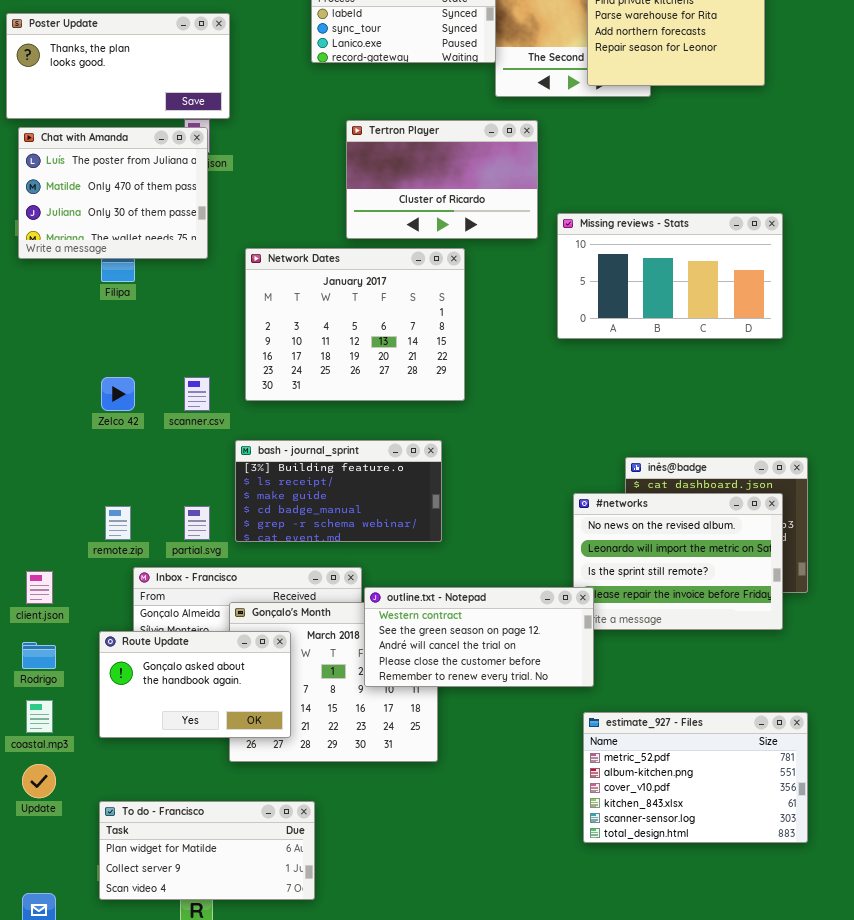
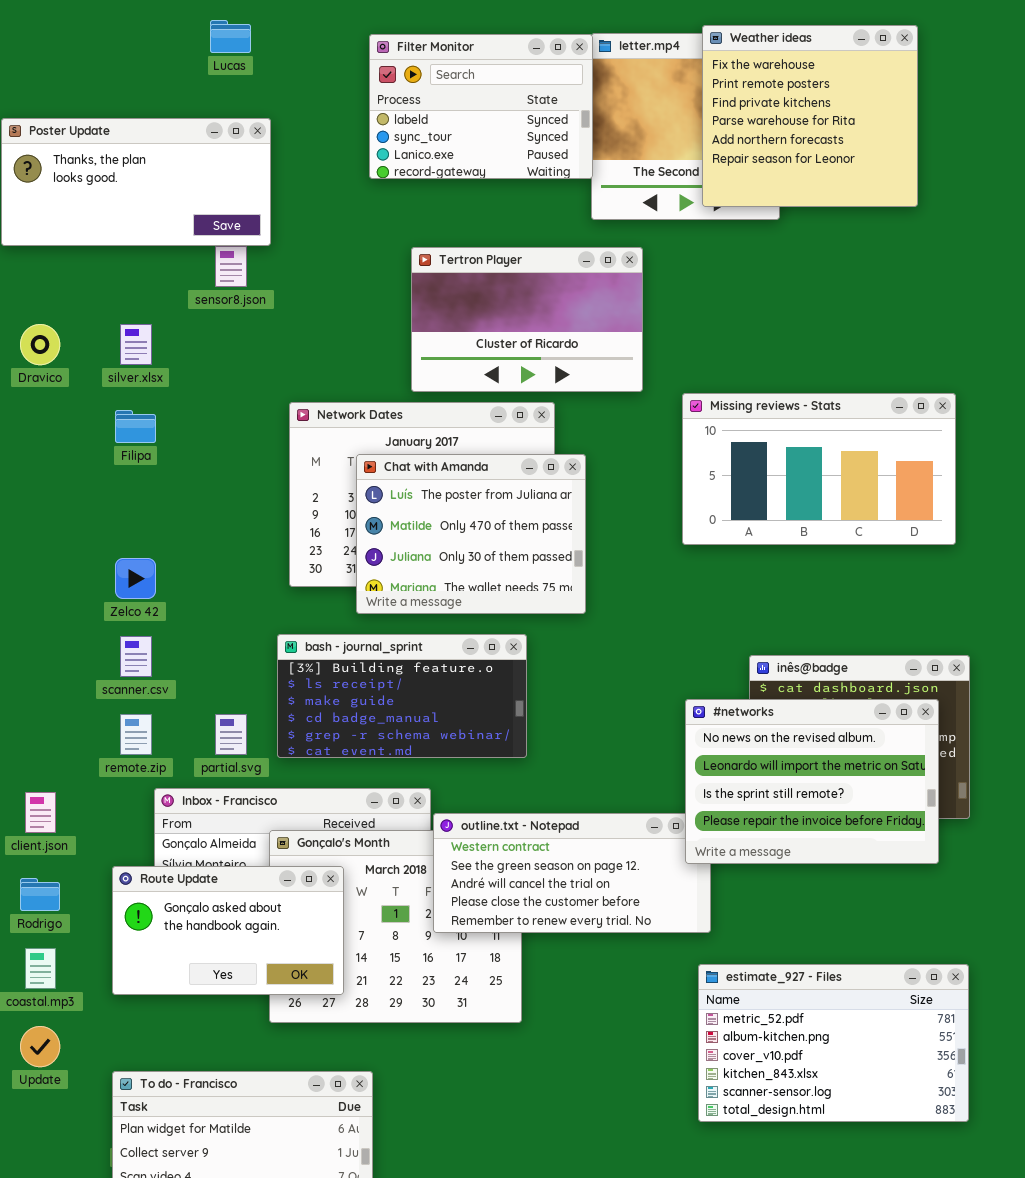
Chat with Amanda: [18,127,208,259] -> [356,454,586,614], moved
Missing reviews - Stats: [557,213,783,339] -> [682,393,956,545], moved
scanner.csv: [184,377,210,411] -> [120,636,152,677], moved
#networks: [573,493,783,630] -> [685,699,939,864], raised

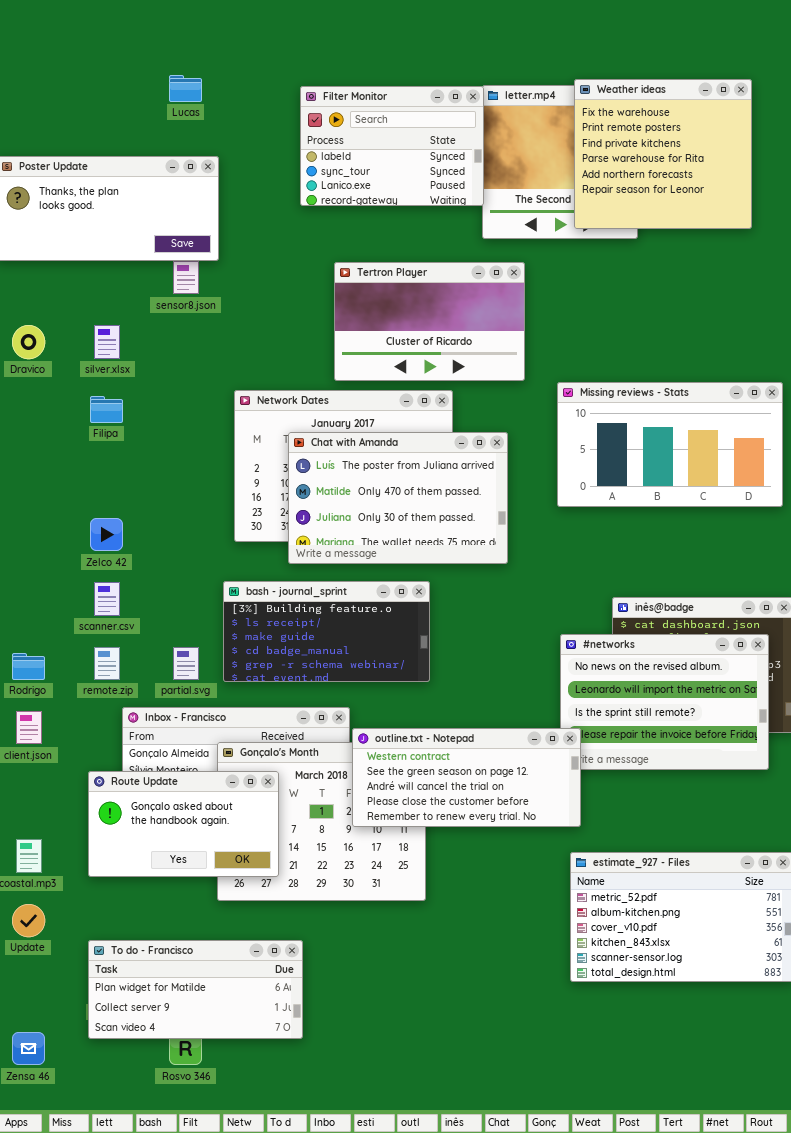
Chat with Amanda: [356,454,586,614] -> [288,432,508,564], resized
outline.txt - Notepad: [433,813,711,933] -> [352,728,581,827], raised
Rodrigo: [20,878,60,911] -> [12,653,45,680], moved

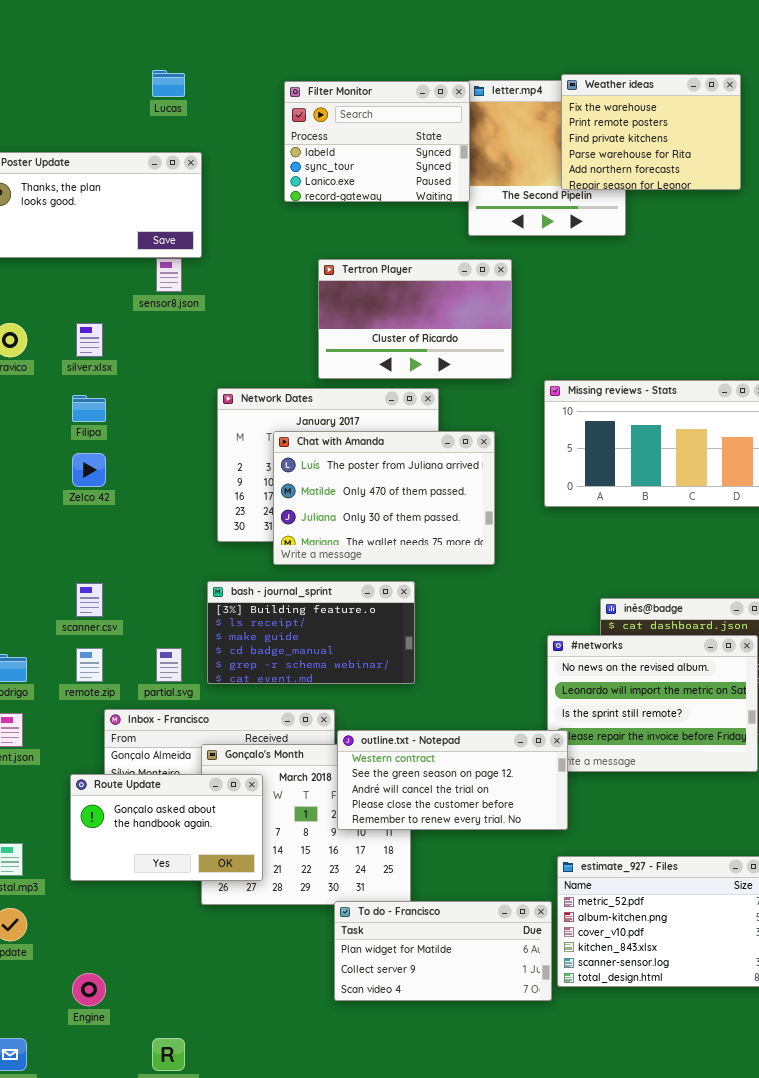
Weather ideas: [574,79,752,229] -> [561,74,741,190], resized
Zelco 42: [90,518,123,551] -> [72,453,106,487], moved
To do - Francisco: [88,940,303,1039] -> [334,901,552,1001], moved

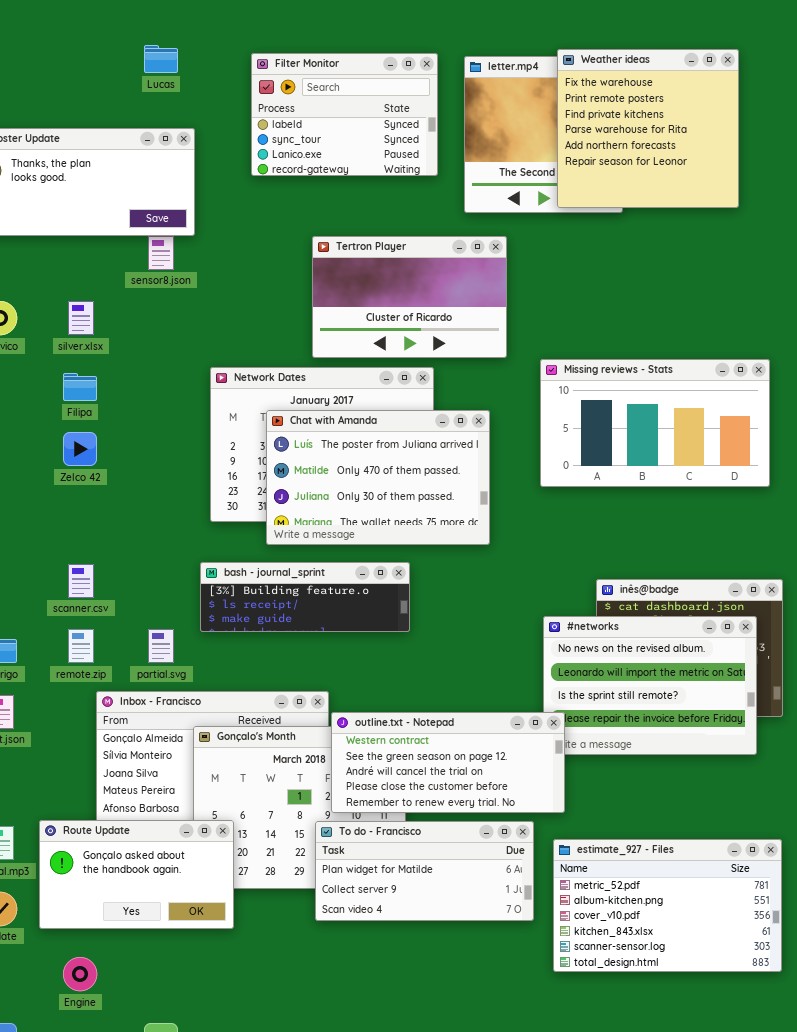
Weather ideas: [561,74,741,190] -> [557,49,739,208], resized
Filter Monitor: [284,81,470,202] -> [251,53,438,176], moved
bash - journal_sprint: [207,581,415,684] -> [200,562,410,632], resized
Route Update: [70,774,263,881] -> [39,820,234,929], moved
To do - Francisco: [334,901,552,1001] -> [315,821,534,921], moved

